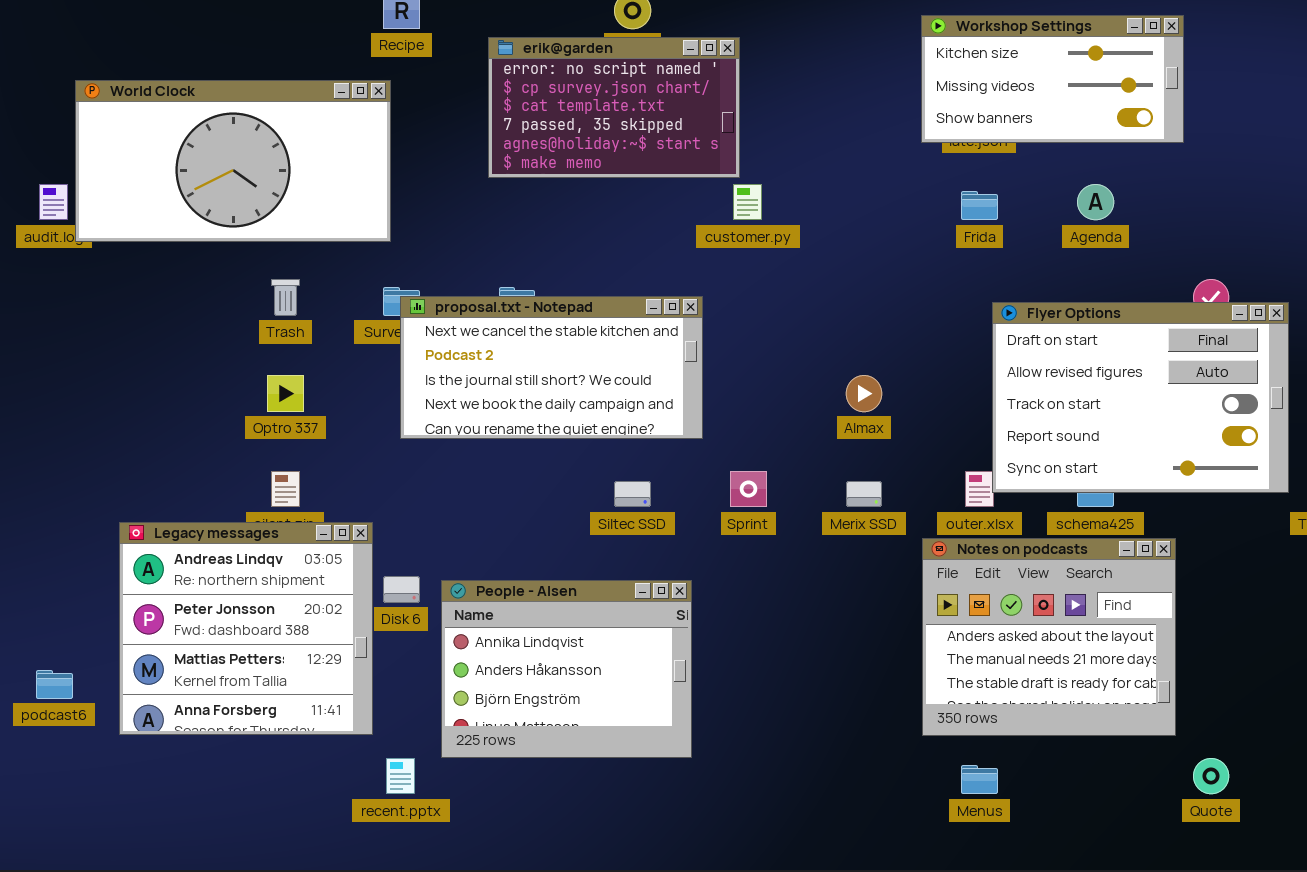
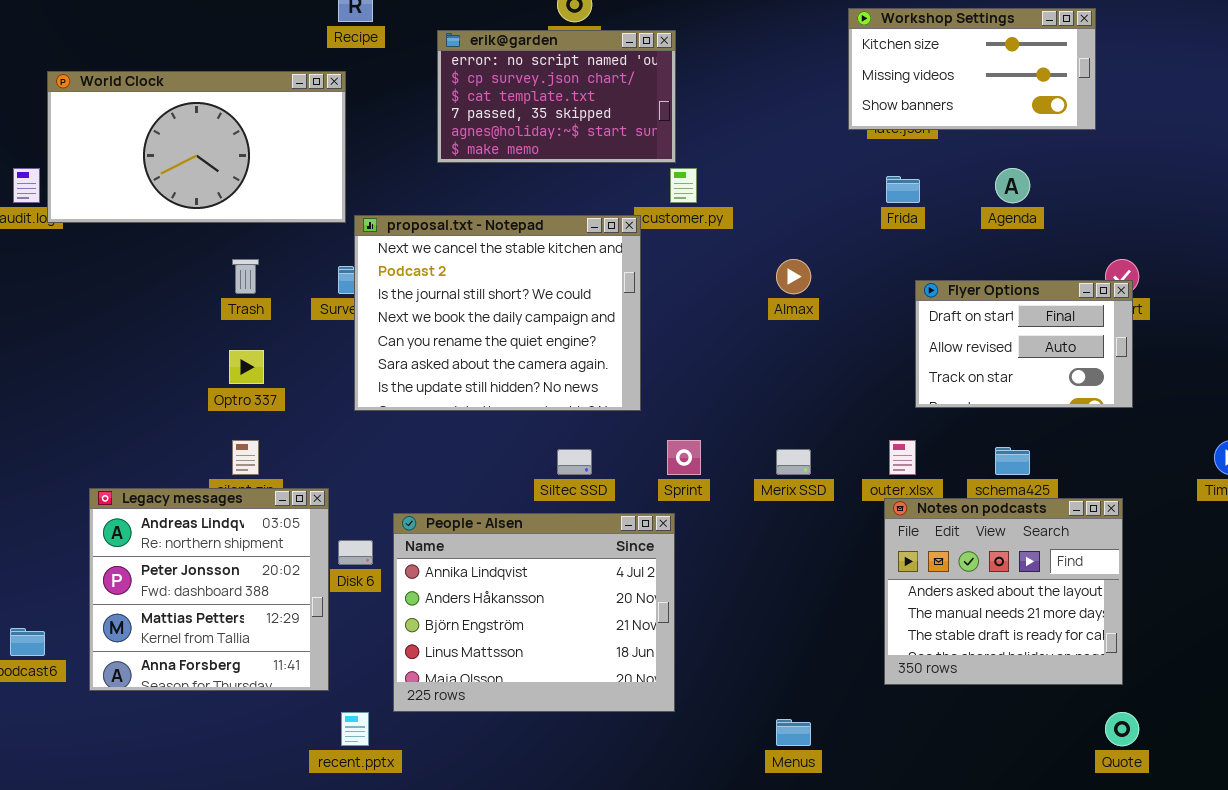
proposal.txt - Notepad: [400,296,703,439] -> [354,215,641,411], resized
Flyer Options: [992,302,1289,493] -> [915,280,1133,408], resized
Almax: [846,375,882,412] -> [776,259,811,294], moved
Notes on podcasts: [922,538,1176,736] -> [884,498,1123,685], moved
People - Alsen: [441,580,692,758] -> [393,513,675,712], resized
Menus: [961,765,998,794] -> [776,719,811,746], moved

